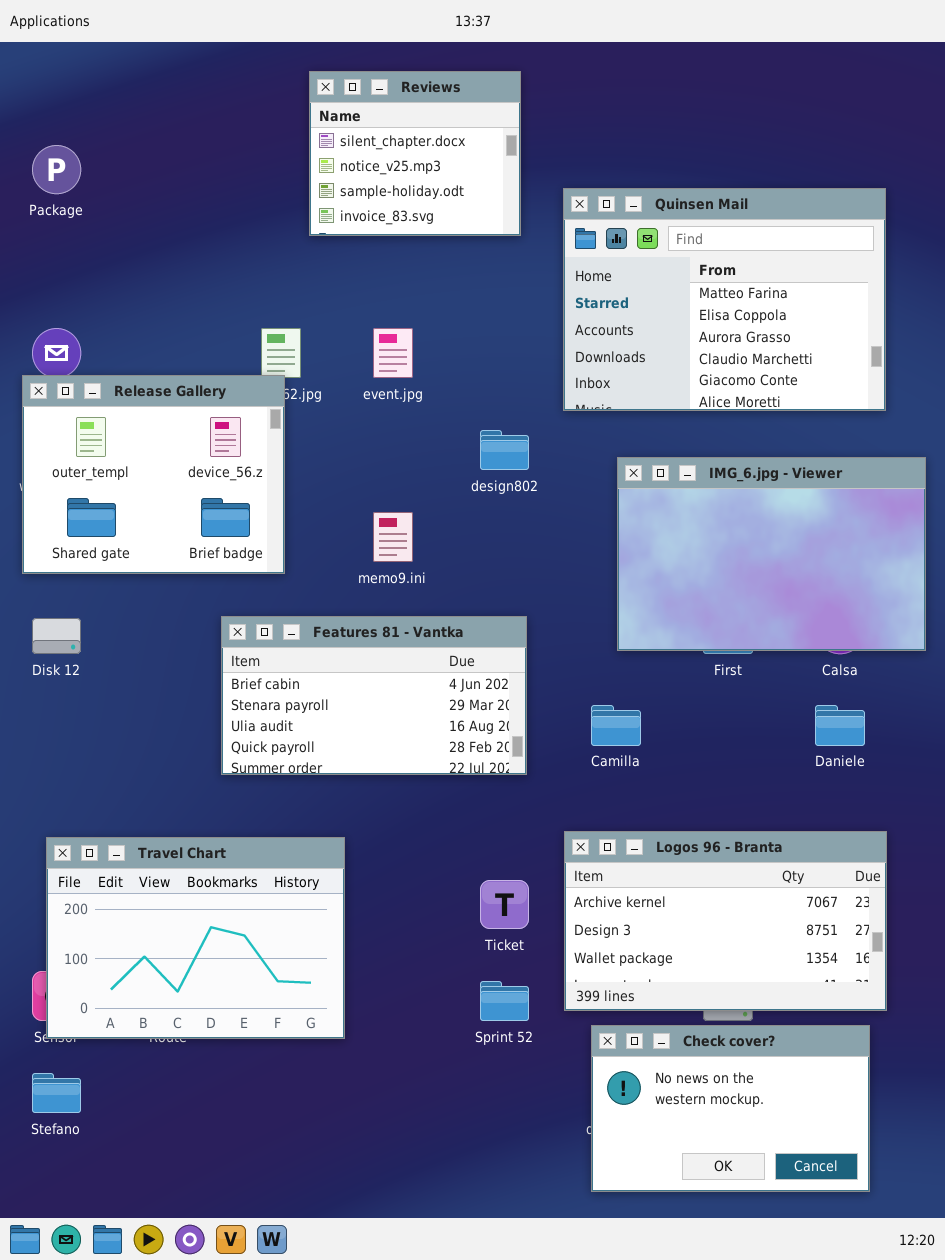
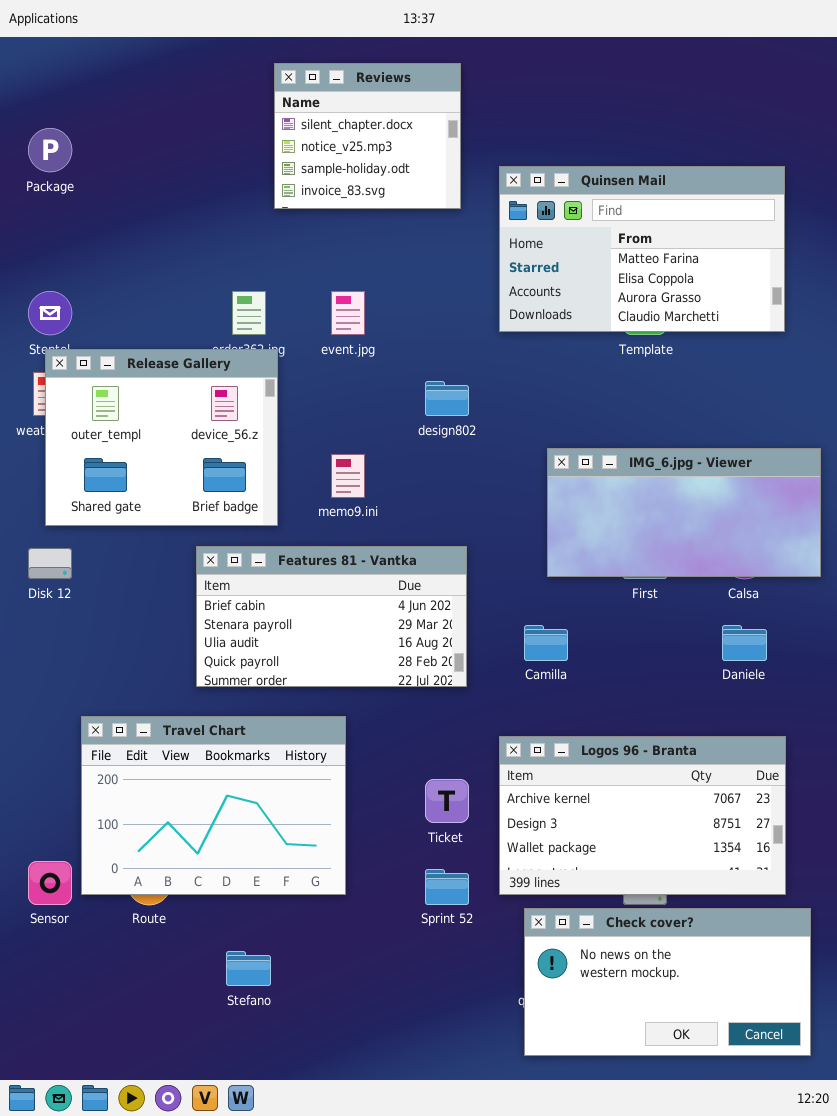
Quinsen Mail: [563,188,886,411] -> [499,166,785,332], resized
Release Gallery: [22,375,285,574] -> [45,349,278,526], moved
IMG_6.jpg - Viewer: [617,457,926,651] -> [547,448,821,577], resized
Travel Chart: [46,837,345,1039] -> [81,716,346,895], moved
Check cover?: [591,1025,870,1192] -> [524,908,811,1056], resized
Stefano: [32,1073,81,1113] -> [226,951,271,986], moved

